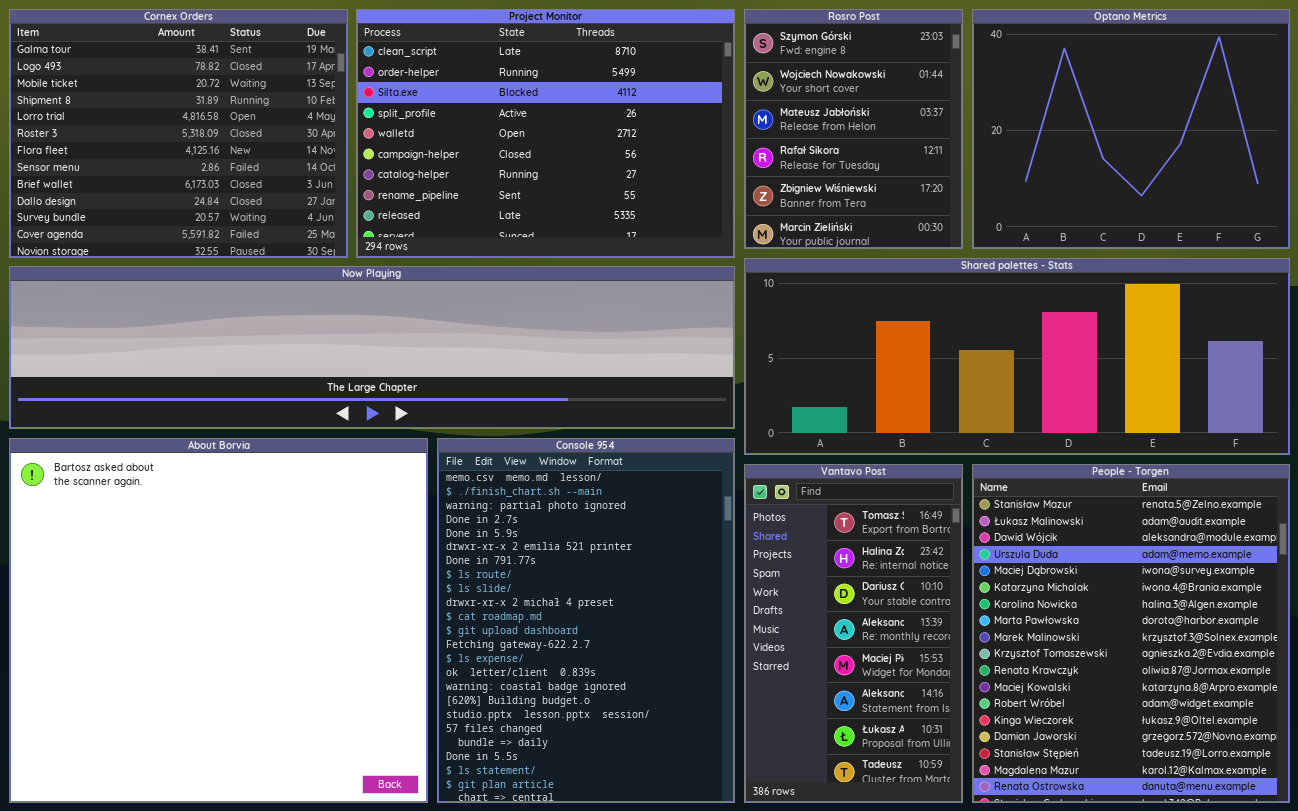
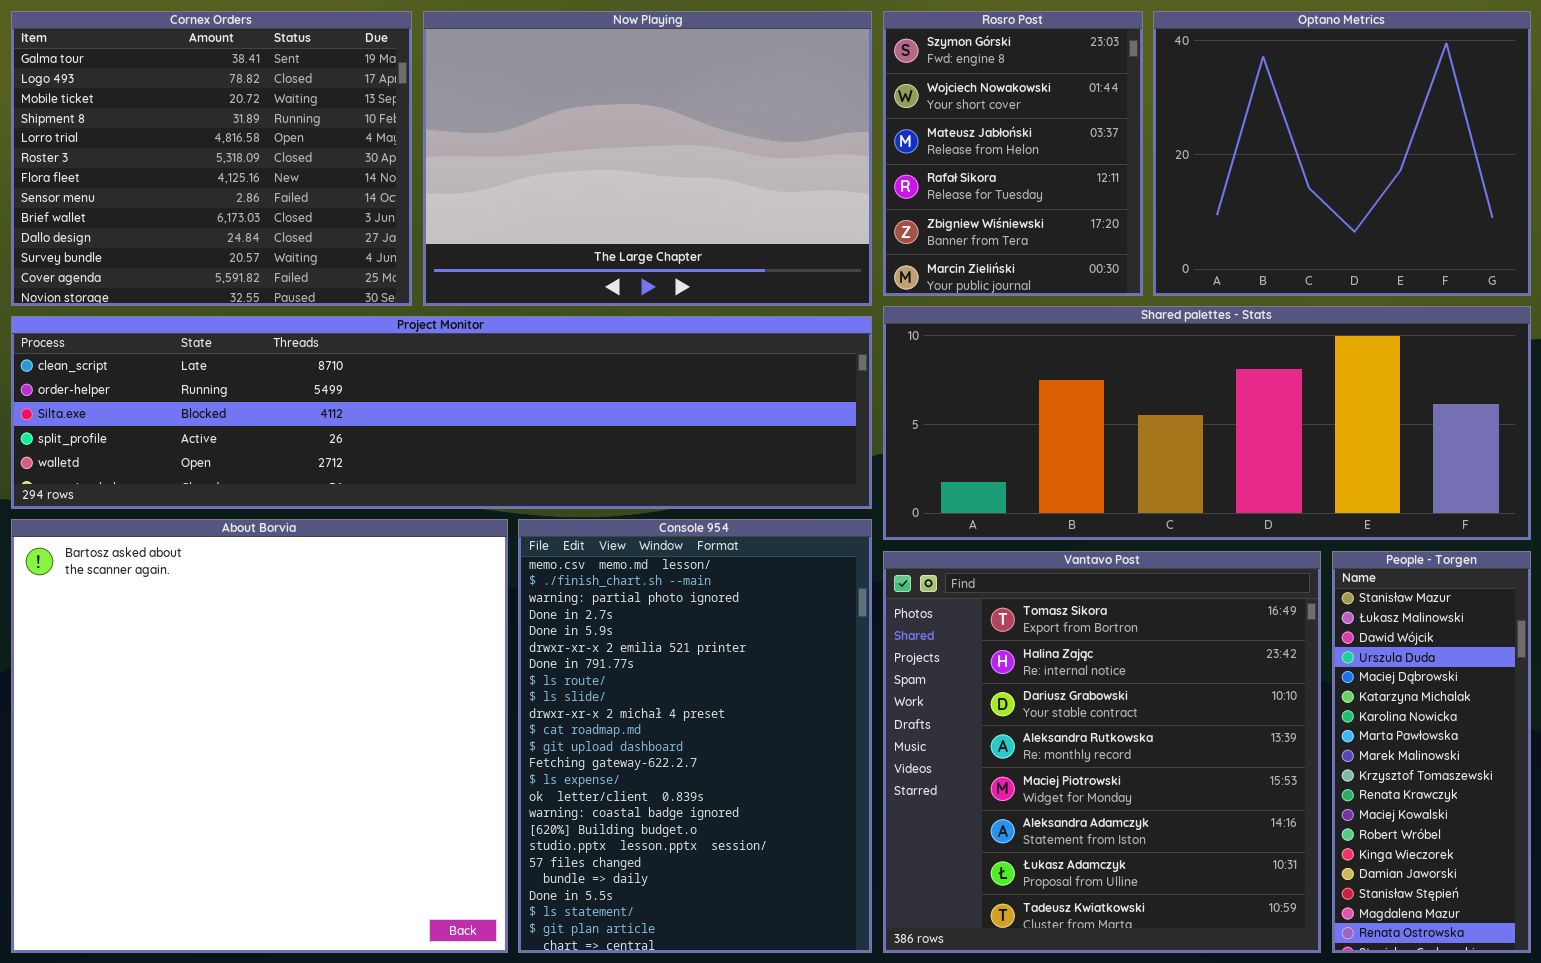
Project Monitor: [356,9,735,258] -> [11,316,872,509], moved, resized
Now Playing: [9,266,735,429] -> [423,11,872,306], moved, resized
Vantavo Post: [744,464,963,803] -> [883,551,1321,953], resized
People - Torgen: [972,464,1290,803] -> [1332,551,1531,953], resized

